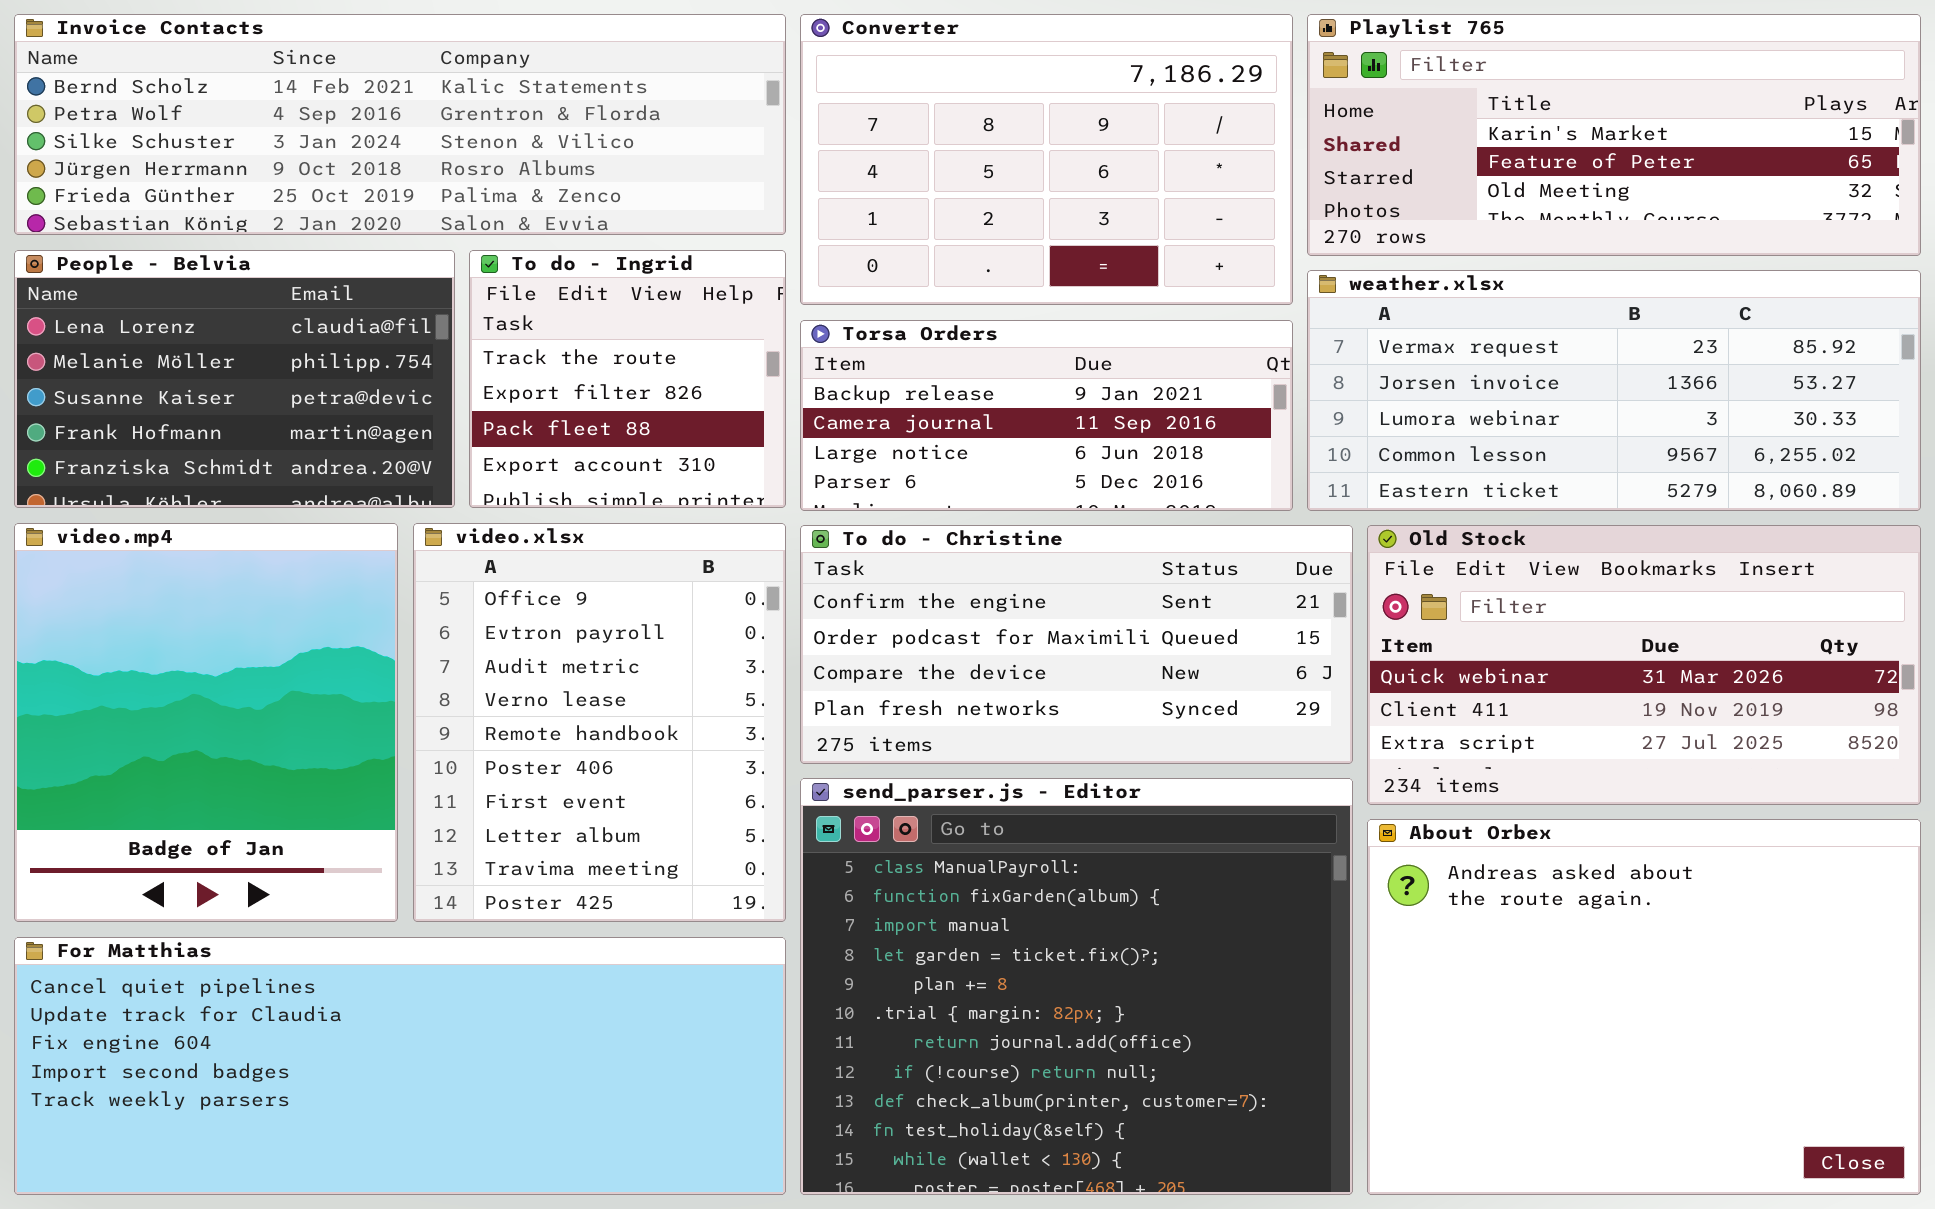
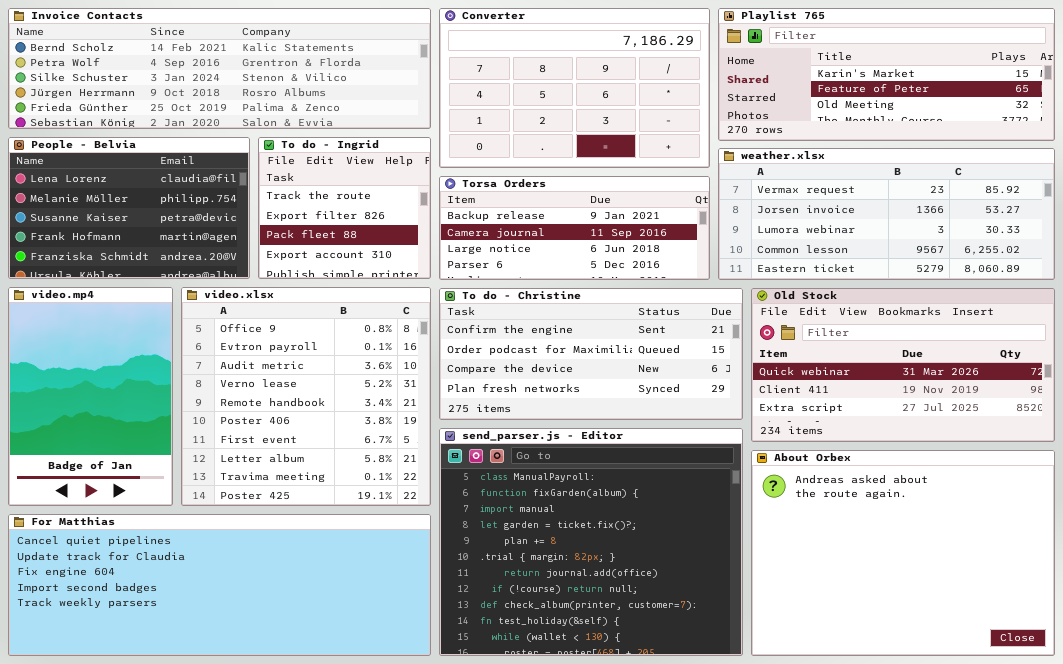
video.mp4: [14,523,398,922] -> [8,287,173,506], resized
video.xlsx: [413,523,786,922] -> [181,287,431,506], resized

